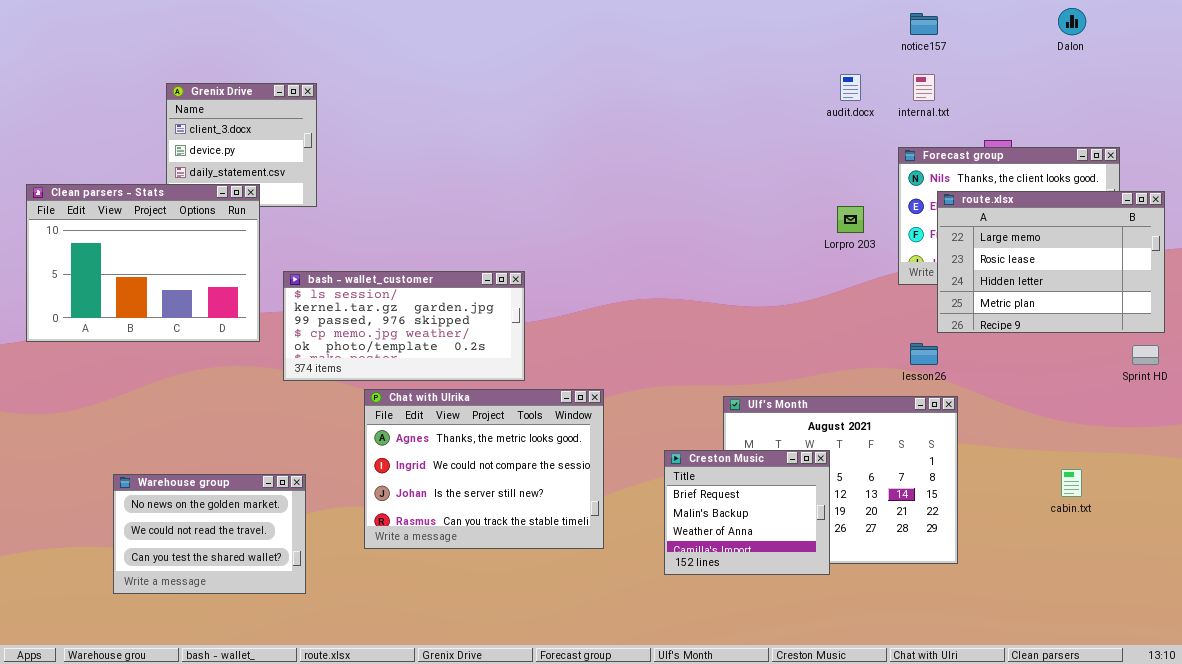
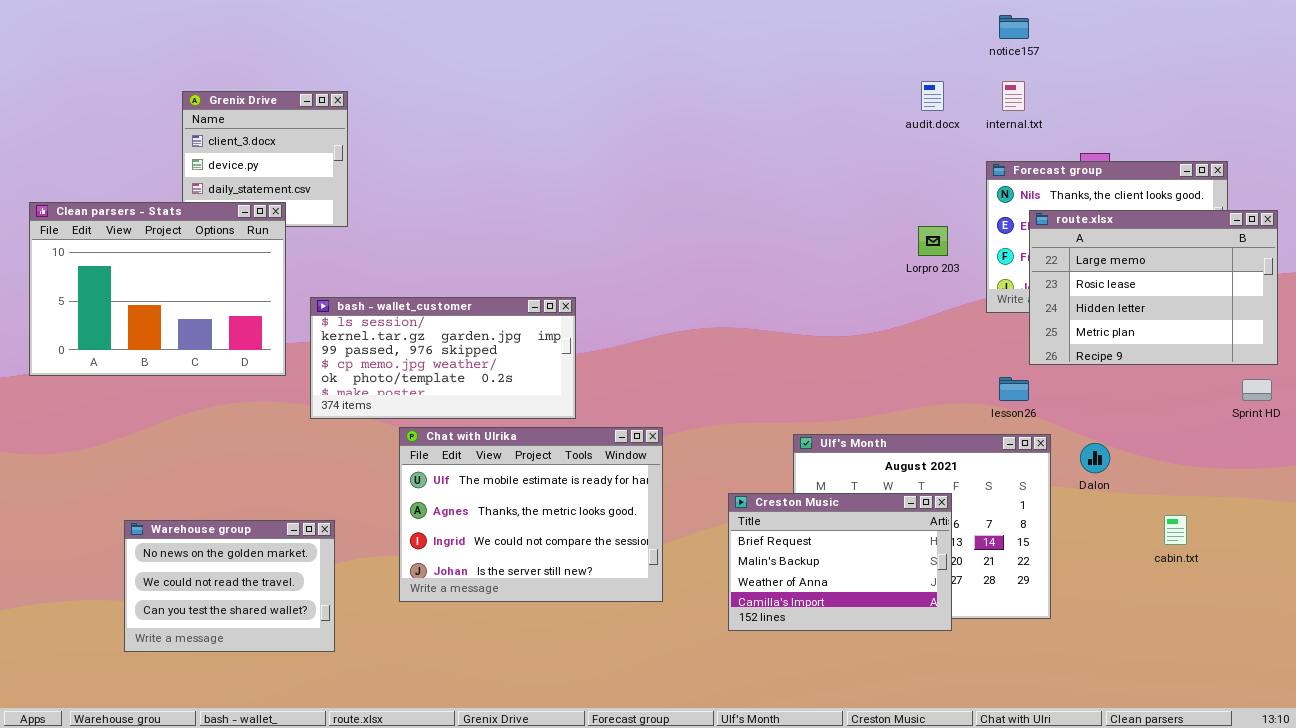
Dalon: [1058,8,1086,35] -> [1080,443,1110,473], moved
Chat with Ulrika: [364,389,604,549] -> [399,427,663,602], scrolled up 1 row
Creston Music: [664,450,830,575] -> [728,493,952,631], resized

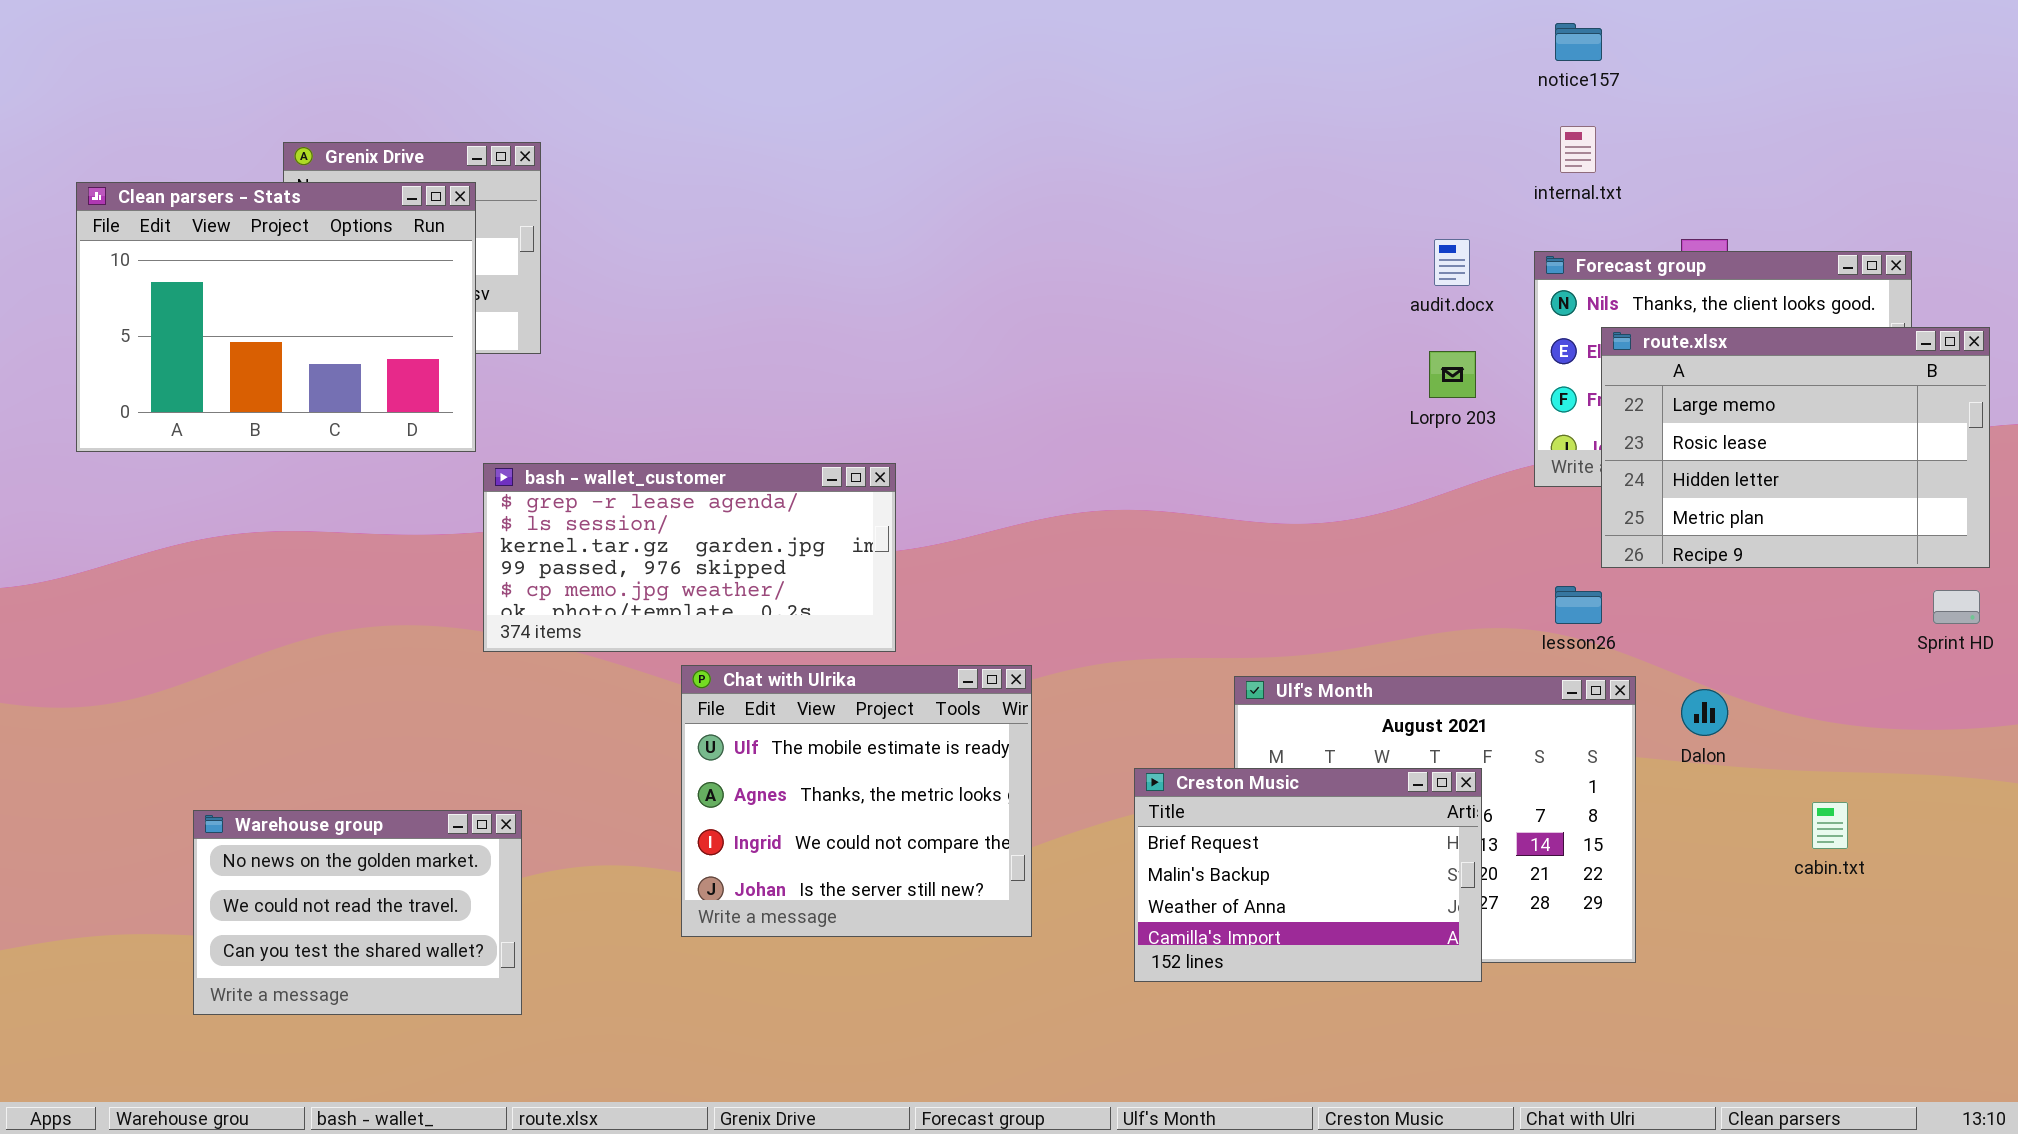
audit.docx: [921,81,944,111] -> [1434,239,1470,286], moved
Clean parsers - Stats: [29,202,286,376] -> [76,182,476,452], moved
bash - wallet_customer: [310,297,576,419] -> [483,463,896,652], scrolled up 1 row
Chat with Ulrika: [399,427,663,602] -> [681,665,1032,937], resized

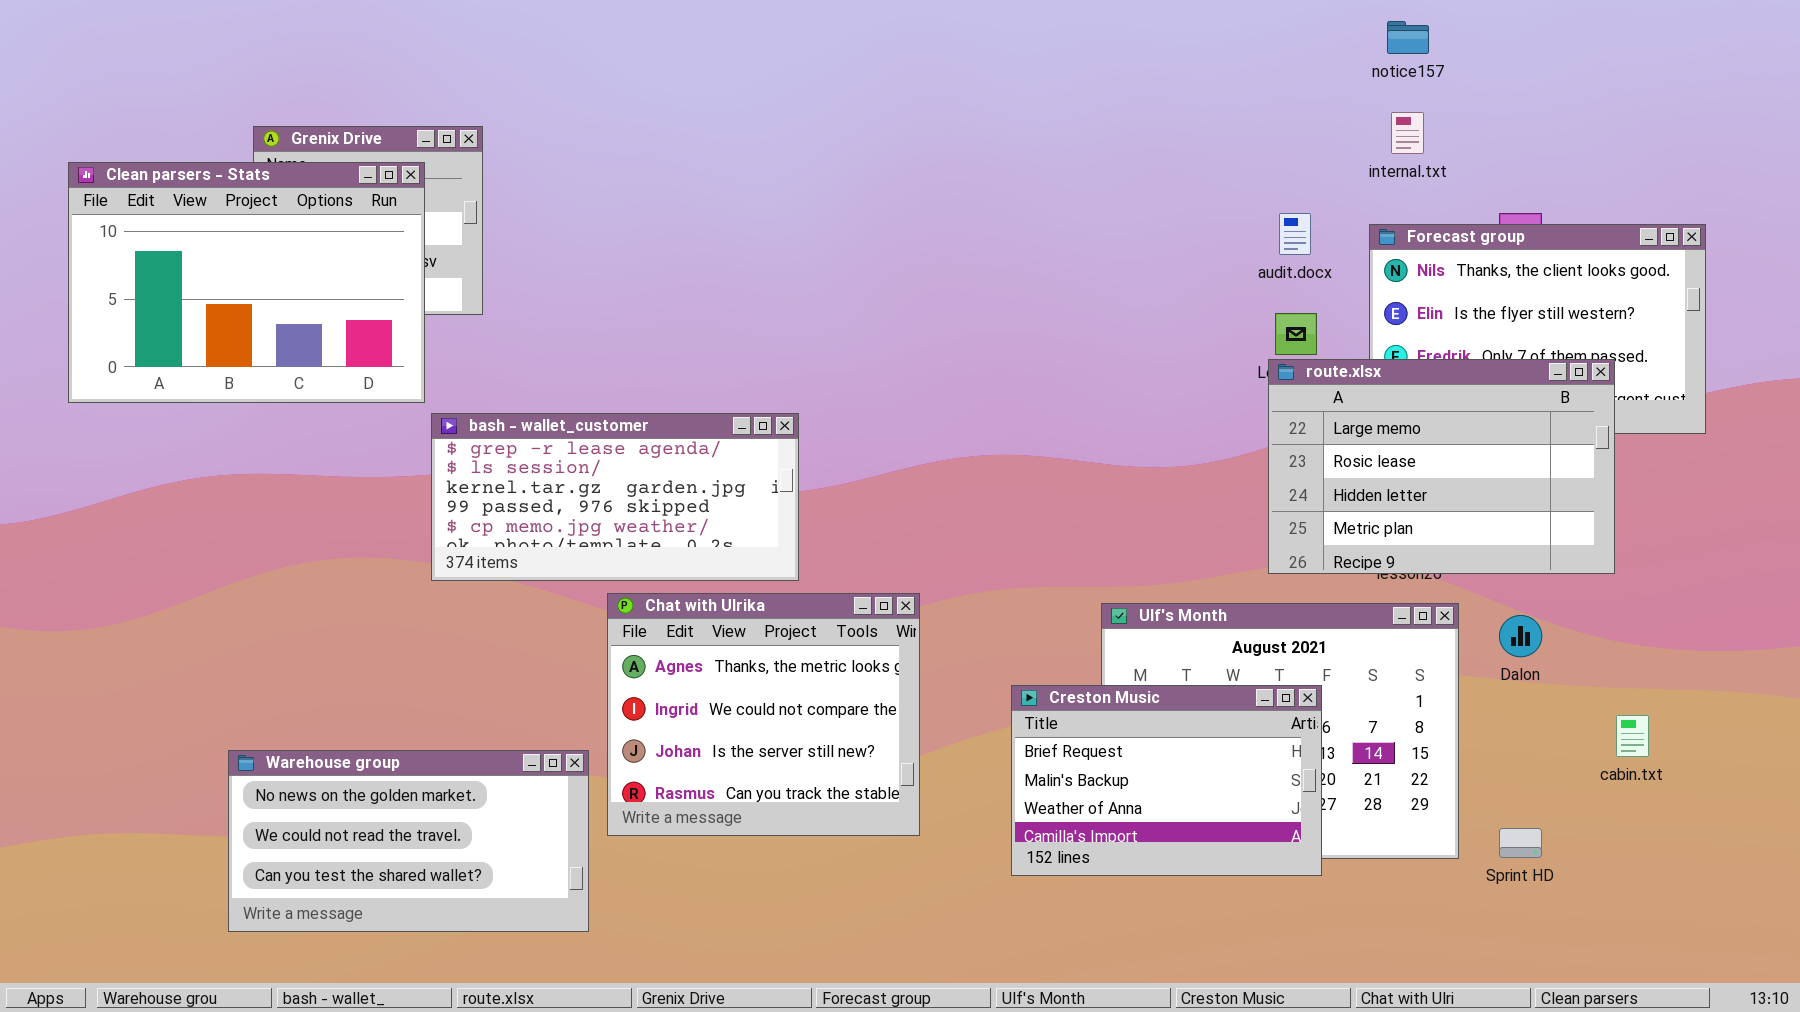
route.xlsx: [1601,327,1990,568] -> [1268,359,1615,574], moved
Sprint HD: [1933,590,1980,624] -> [1499,828,1542,858], moved
Chat with Ulrika: [681,665,1032,937] -> [607,593,920,836], scrolled down 1 row
Warehouse group: [193,810,522,1015] -> [228,750,589,932], moved, resized

